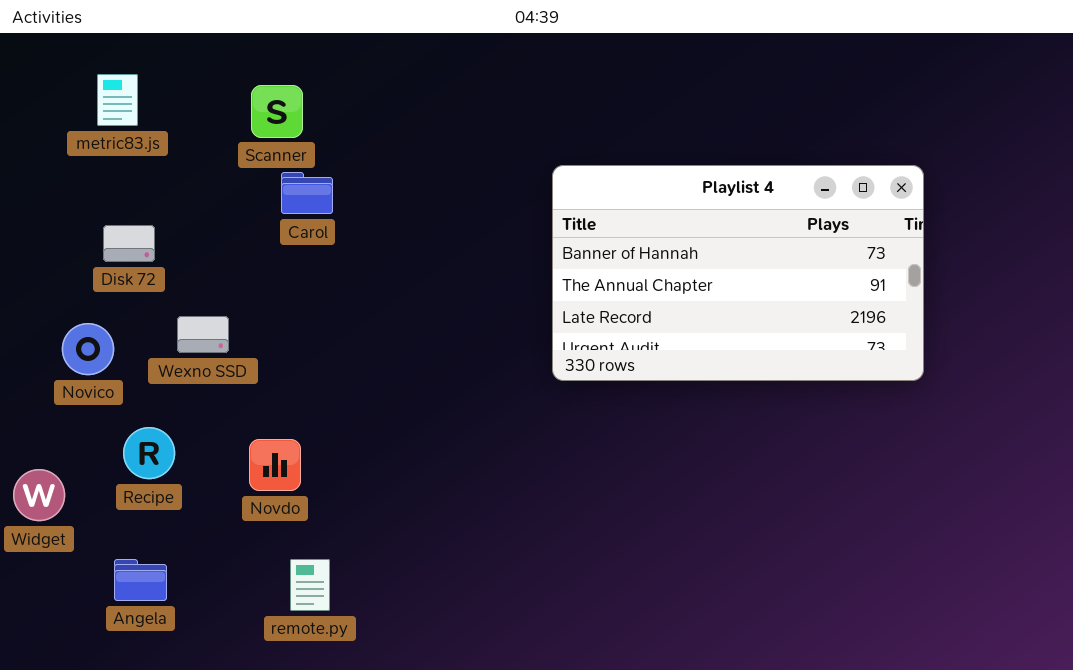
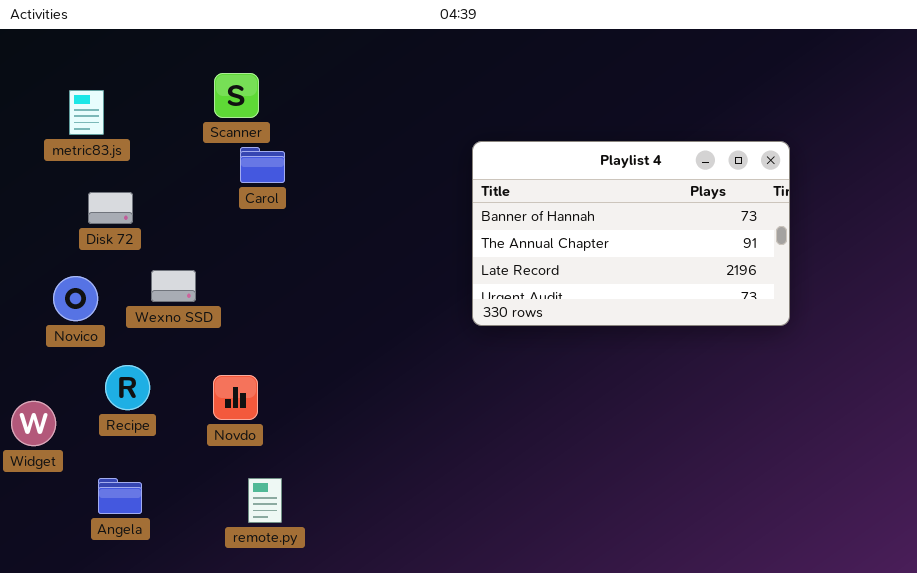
metric83.js: [97,74,138,126] -> [69,90,104,135], moved

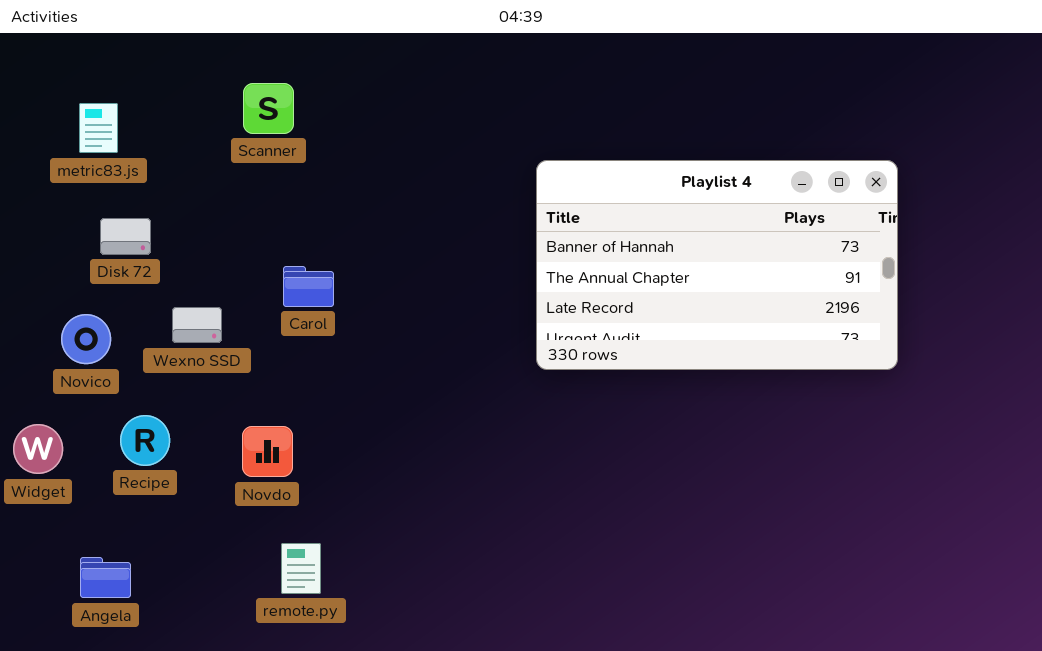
Carol: [240,147,285,183] -> [283,266,334,307], moved
Widget: [11,401,56,446] -> [13,424,63,474], moved
Angela: [98,478,142,514] -> [80,557,131,598], moved

